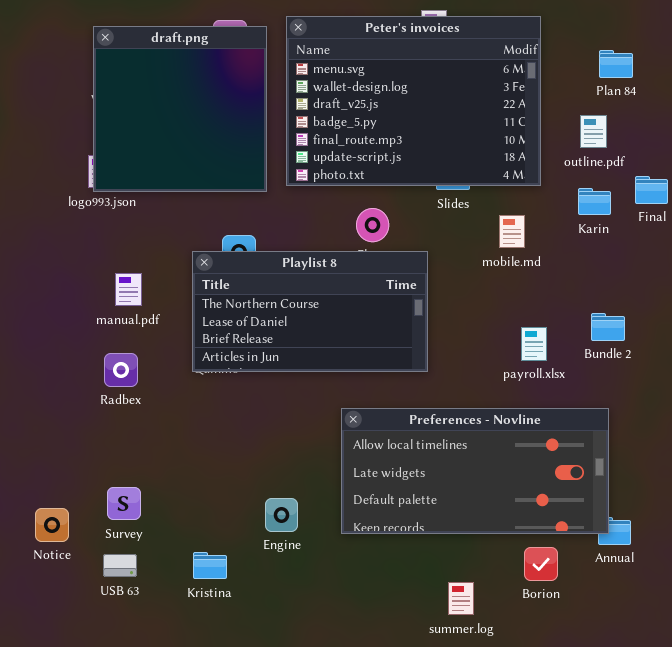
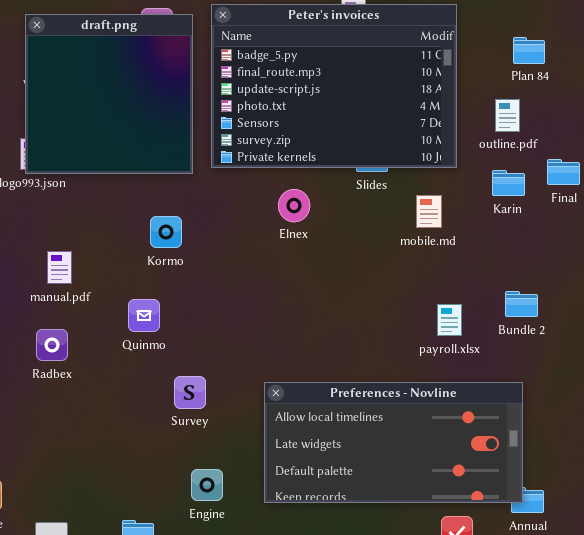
Peter's invoices: [286,16,541,186] -> [211,4,457,168], scrolled down 3 rows
Playlist 8: [192,251,428,372] -> none, closed
Survey: [107,487,141,520] -> [174,376,206,409], moved

